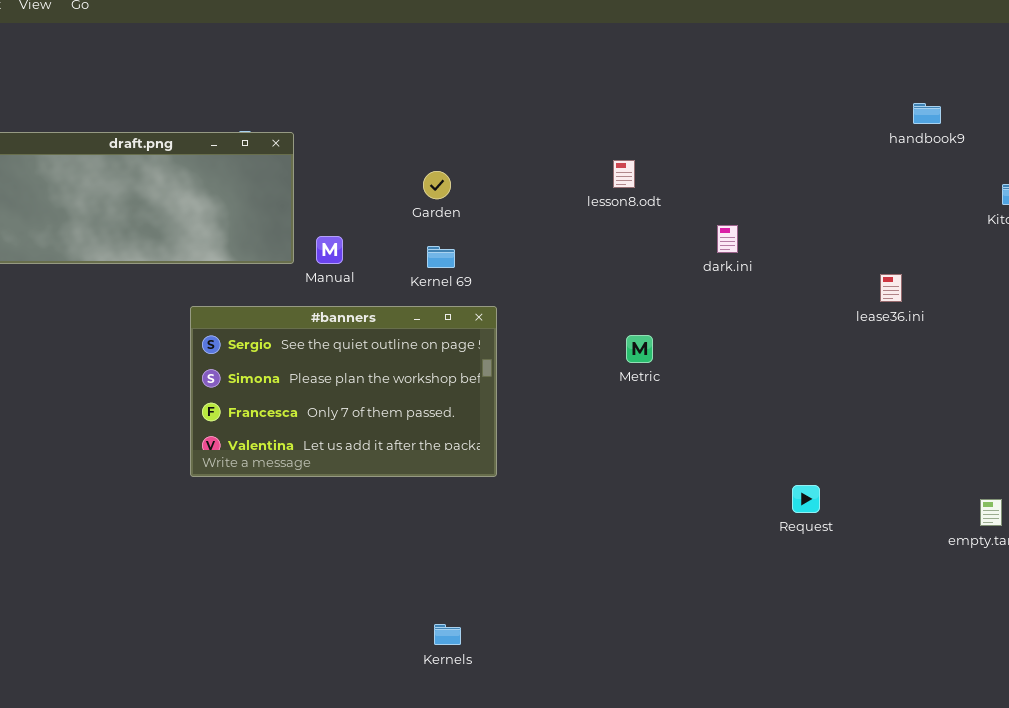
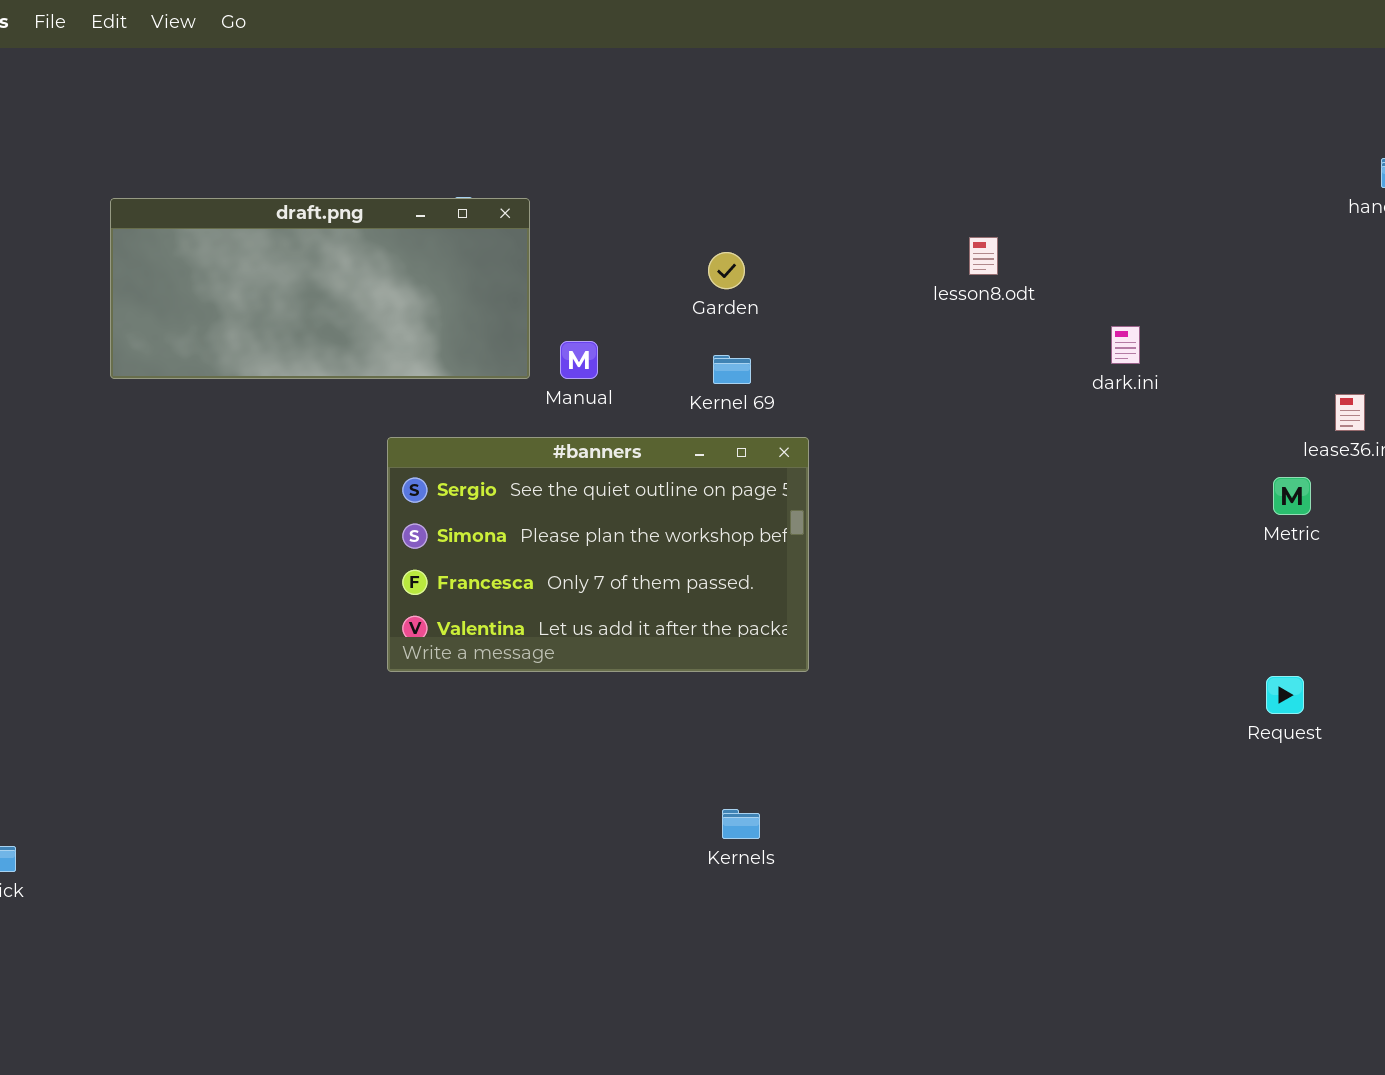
Metric: [626,335,653,363] -> [1273,477,1311,515], moved
Request: [792,485,820,513] -> [1266,676,1304,714], moved
Kernels: [434,624,461,645] -> [722,809,760,839], moved

